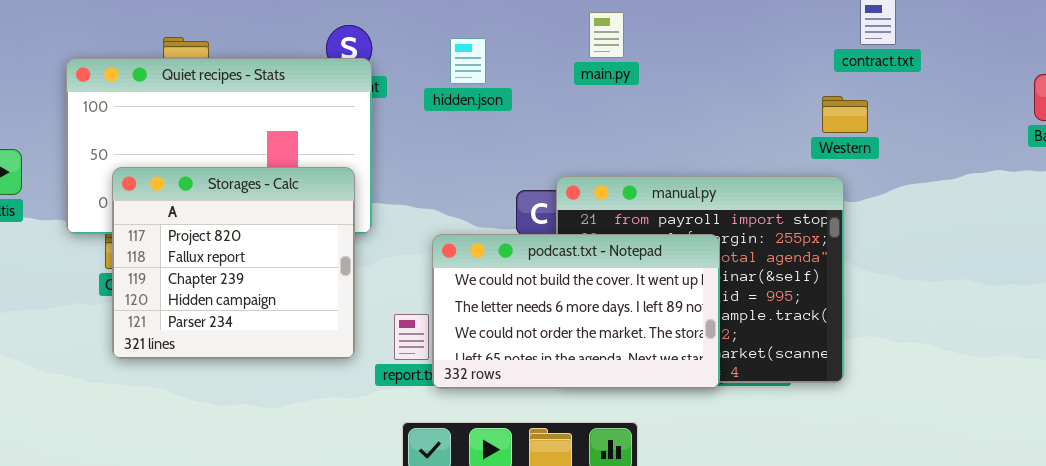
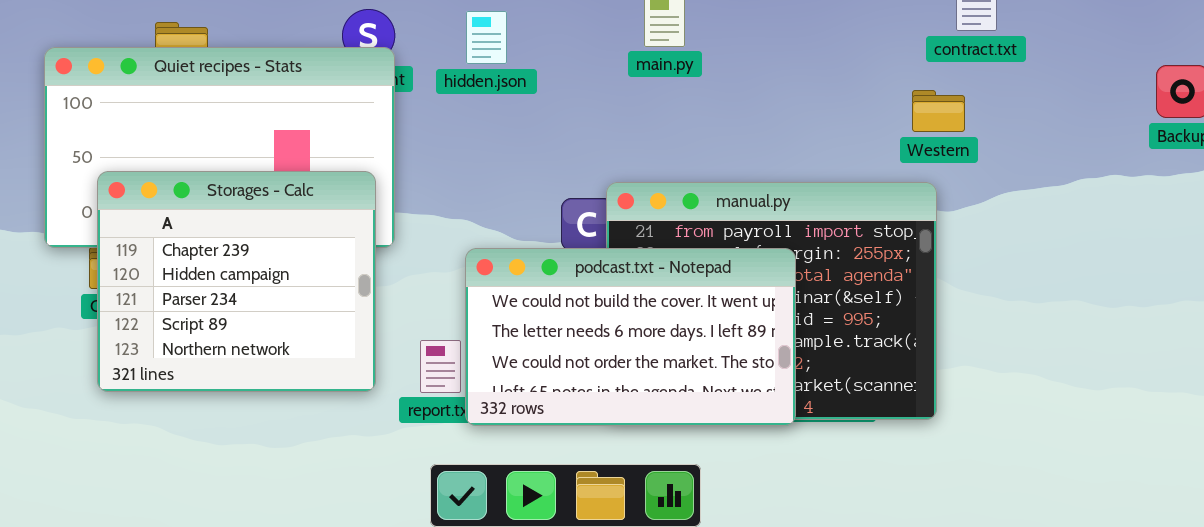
hidden.json: [450,38,486,84] -> [466,11,507,64], moved
Storages - Calc: [112,167,355,359] -> [97,171,376,392], scrolled down 2 rows

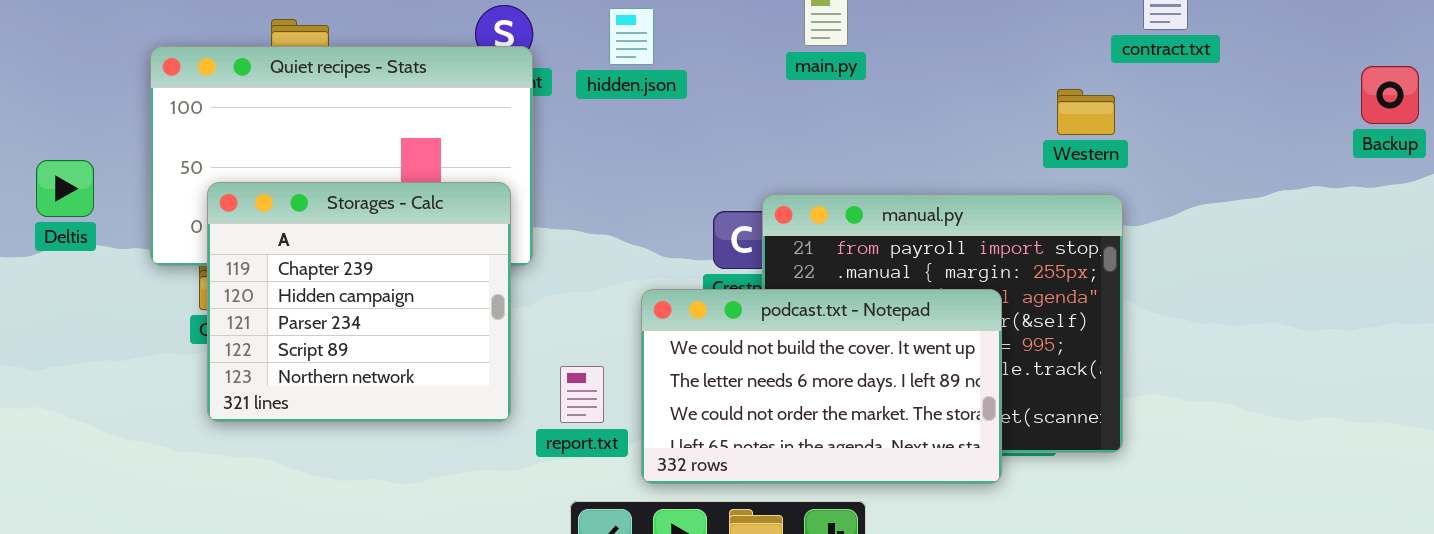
Western: [912,90,965,132] -> [1057,89,1115,135], moved
podcast.txt - Notepad: [465,248,796,426] -> [641,289,1002,484], moved

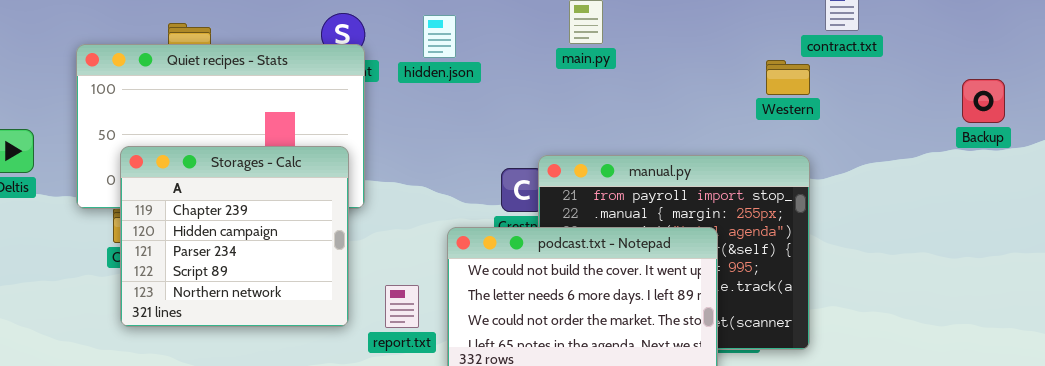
Backup: [1361,66,1419,124] -> [962,79,1005,123], moved
Western: [1057,89,1115,135] -> [766,60,810,95], moved

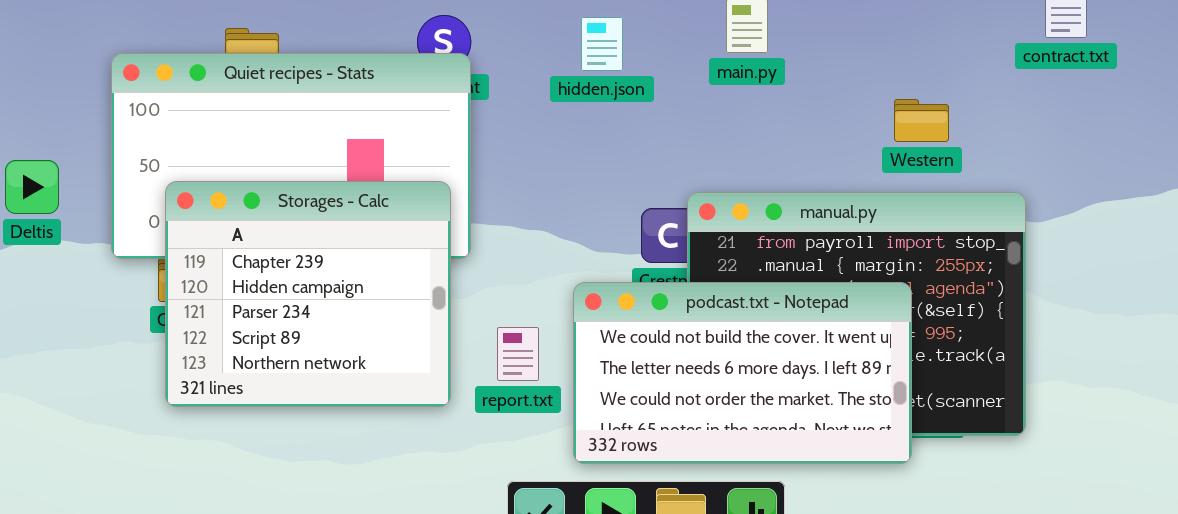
hidden.json: [423,15,456,58] -> [581,17,623,71], moved
Western: [766,60,810,95] -> [894,99,949,142], moved
report.txt: [385,285,419,328] -> [497,327,539,381], moved

